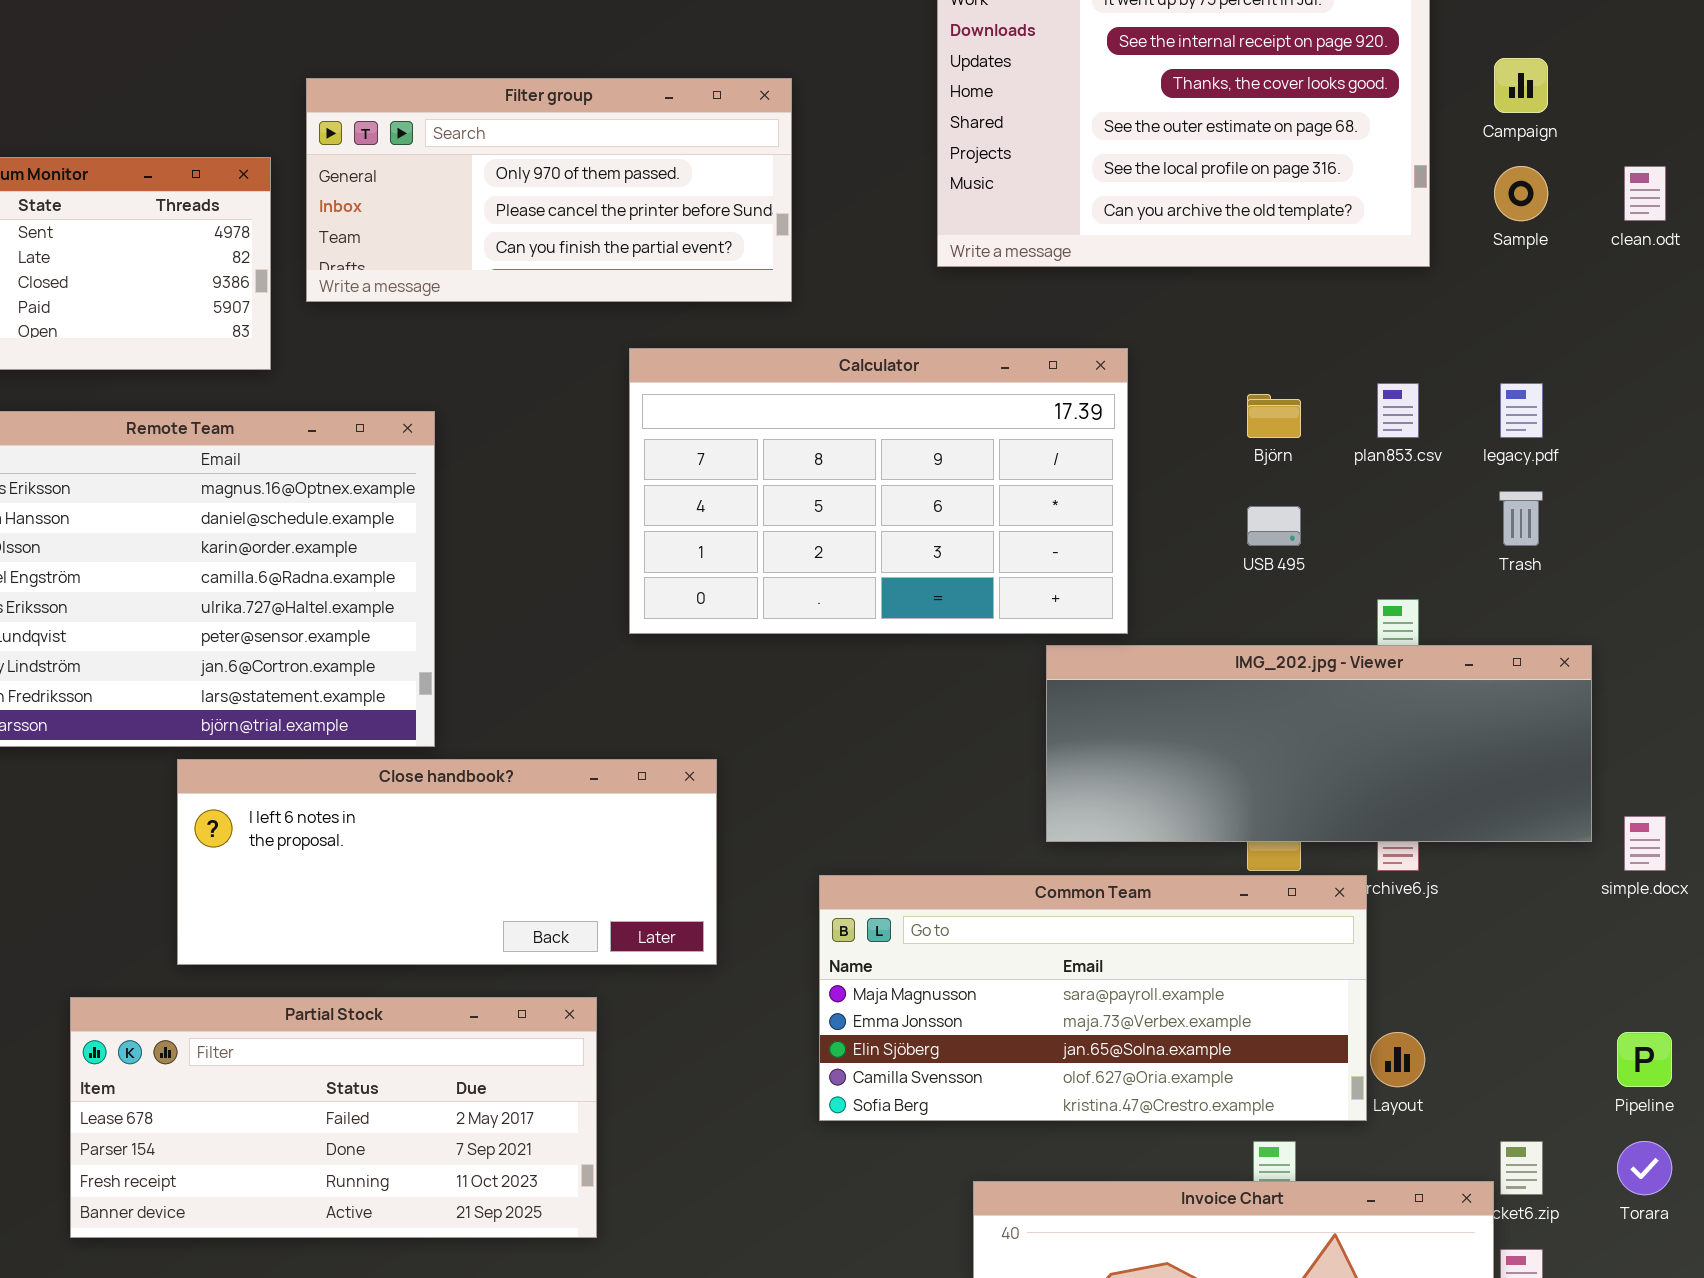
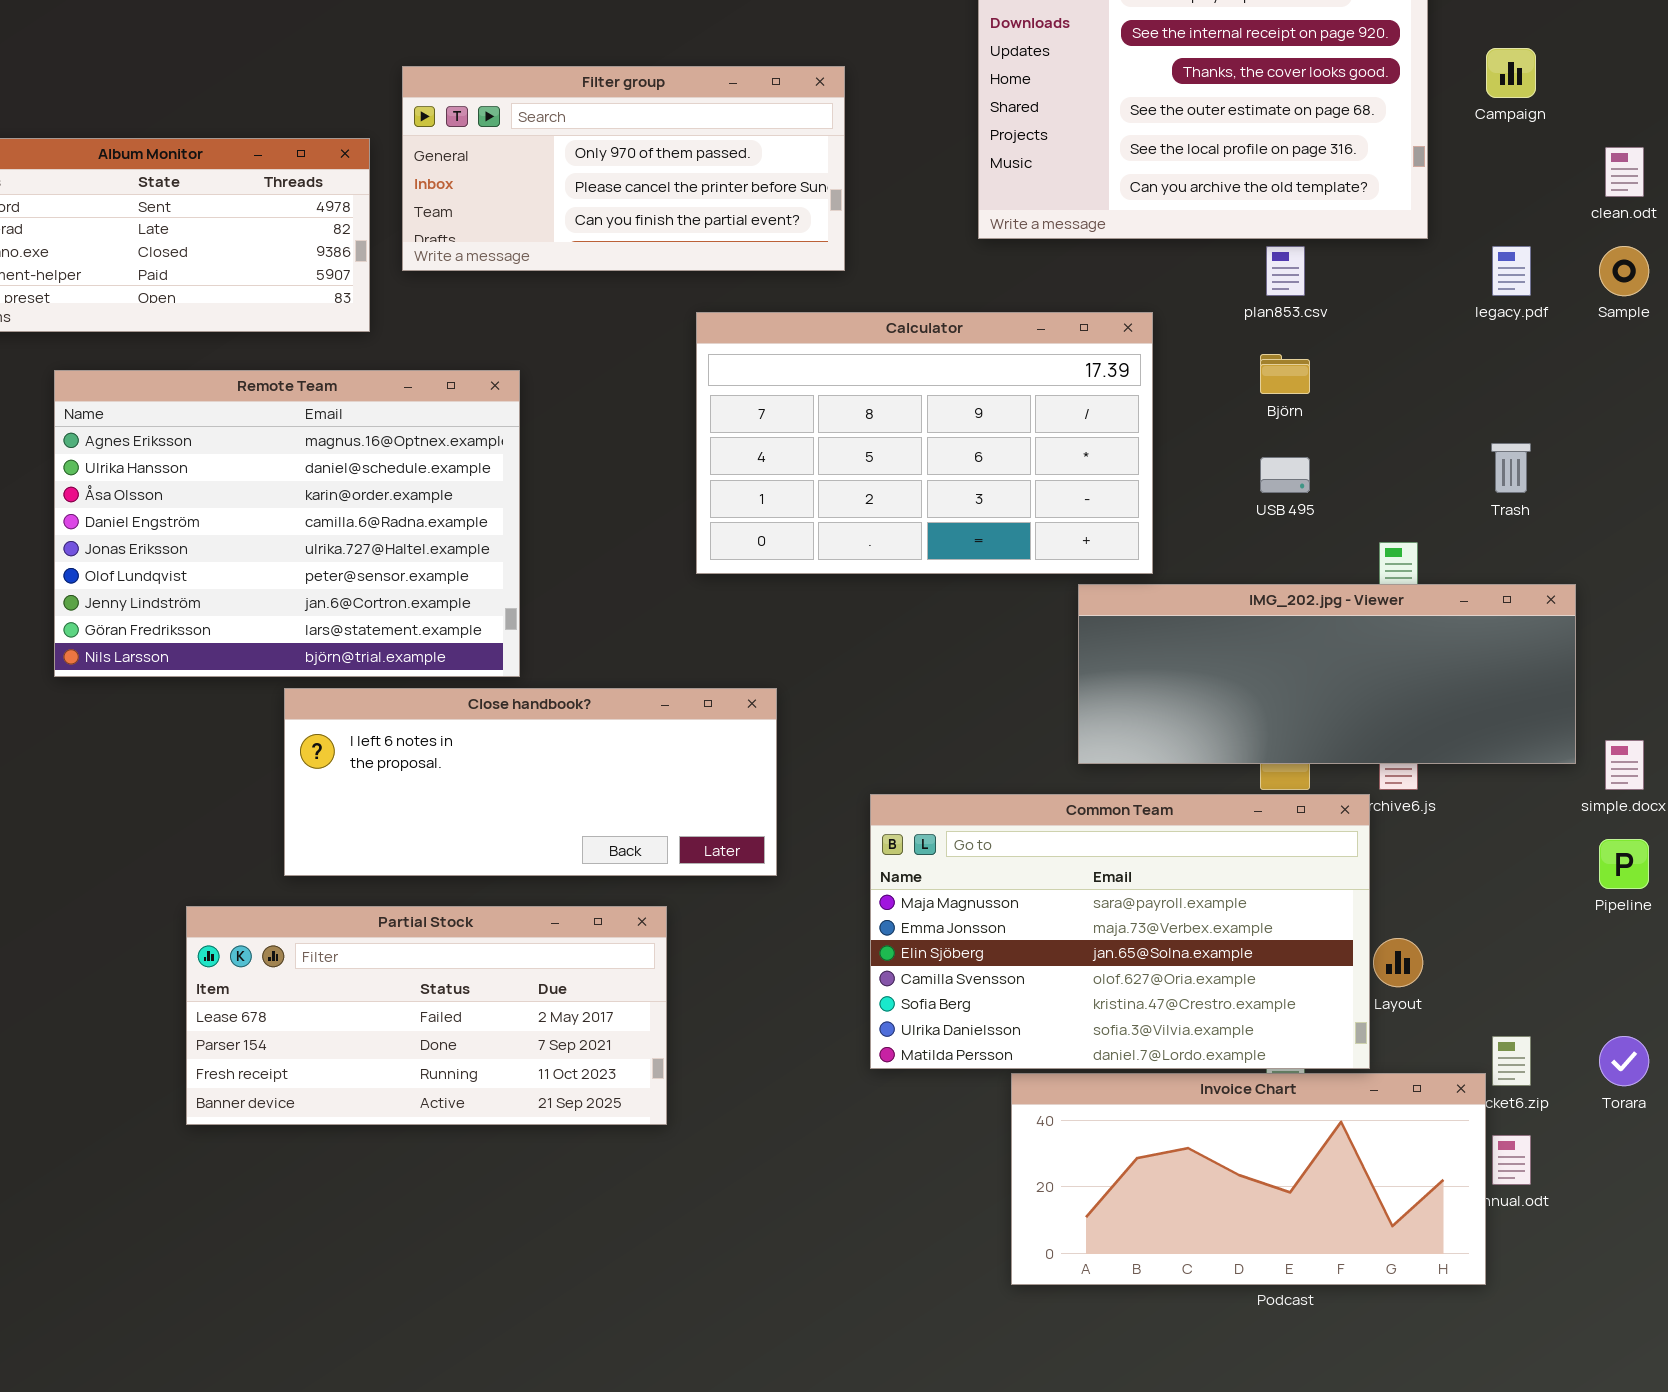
Sample: [1494,166,1548,221] -> [1599,246,1649,296], moved
plan853.csv: [1377,383,1419,438] -> [1266,246,1305,296], moved
legacy.pdf: [1500,383,1543,438] -> [1492,246,1531,296], moved
Common Team: [819,875,1367,1121] -> [870,794,1370,1069], resized
Pipeline: [1617,1032,1672,1087] -> [1599,839,1649,889], moved

